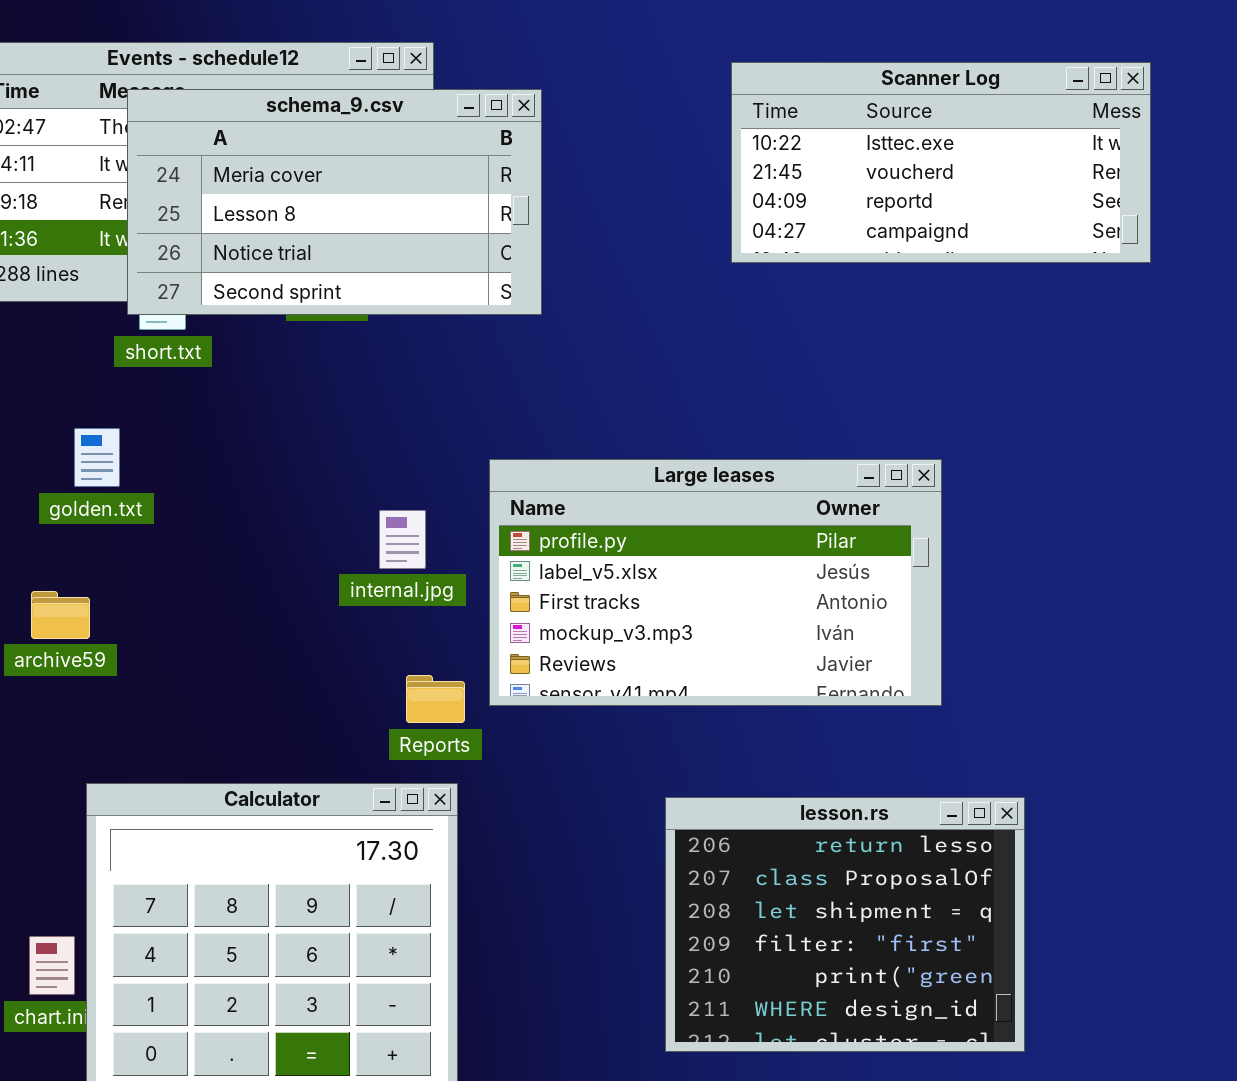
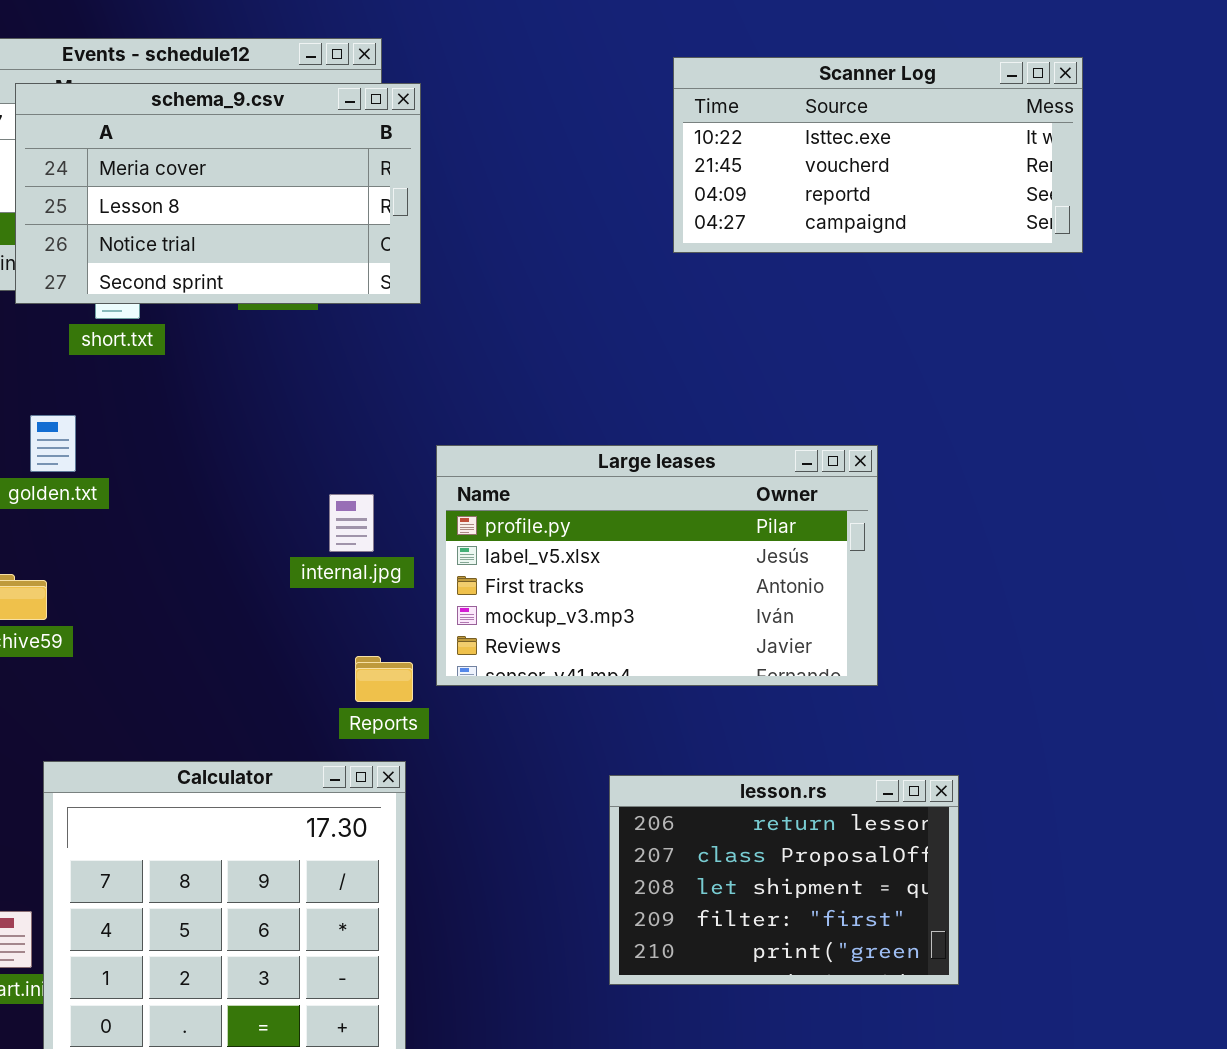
schema_9.csv: [127,89,542,315] -> [15,83,421,304], moved
lesson.rs: [665,797,1025,1052] -> [609,775,959,985], resized

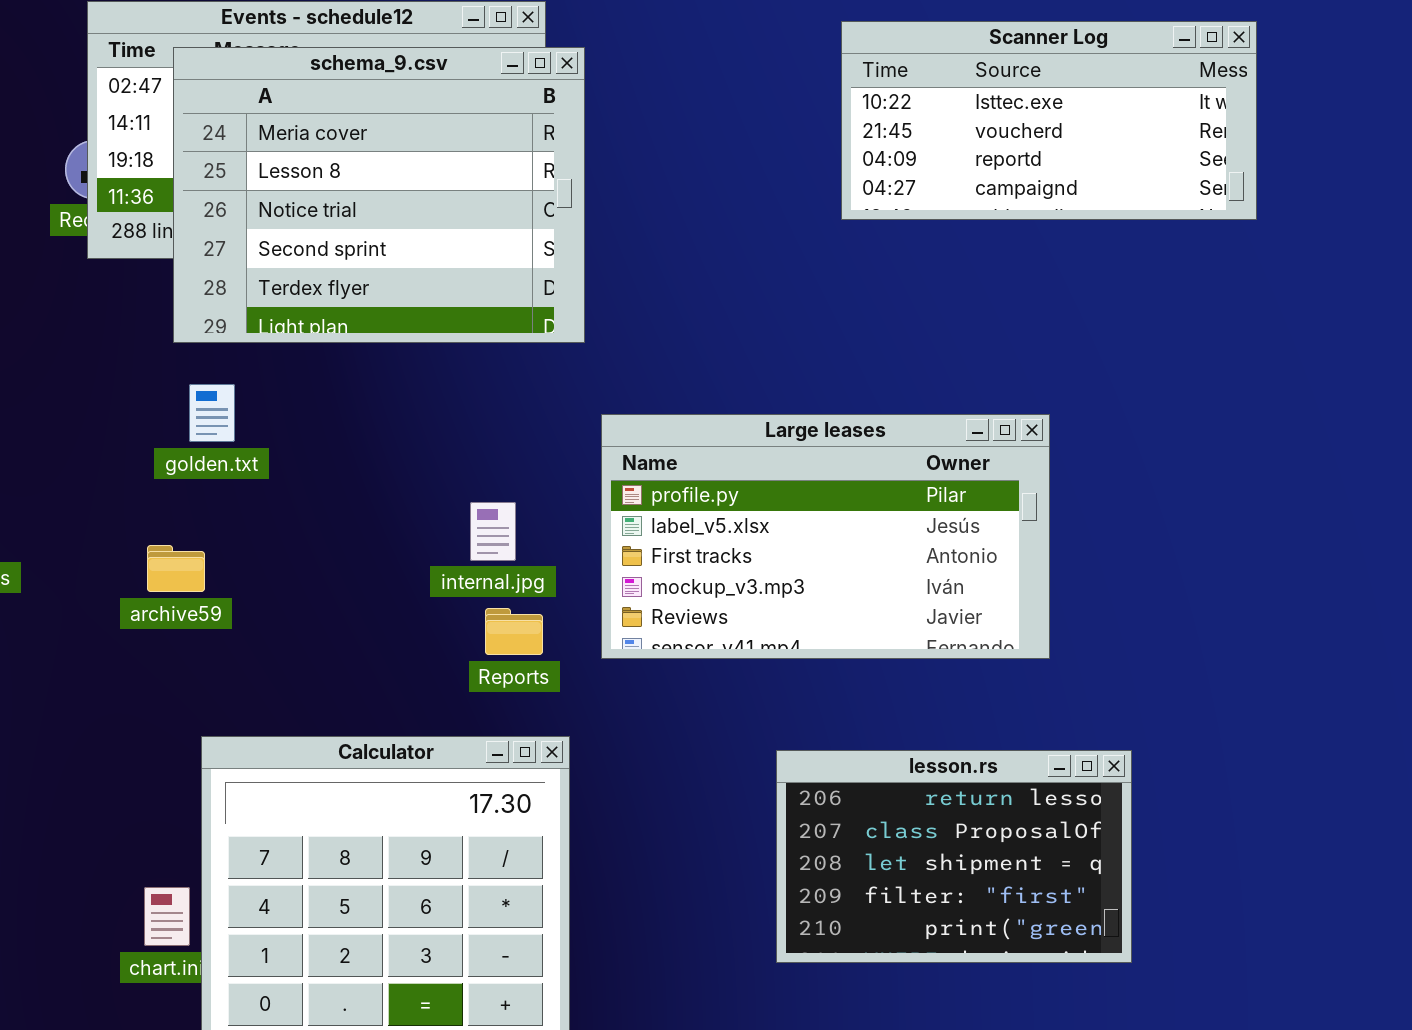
schema_9.csv: [15,83,421,304] -> [173,47,585,343], resized
internal.jpg: [329,494,374,552] -> [470,502,516,561], moved
Reports: [355,656,413,702] -> [485,608,543,655], moved

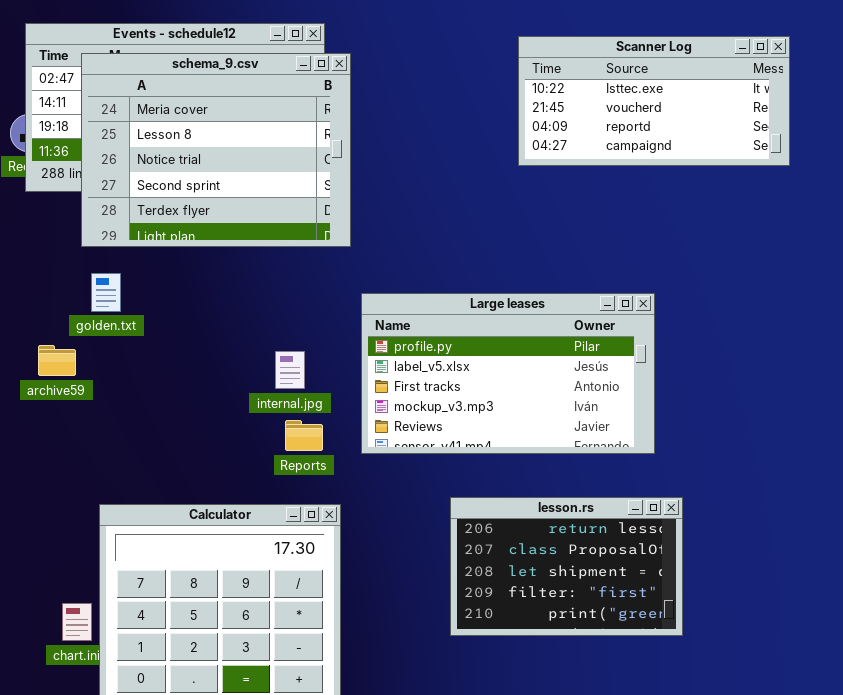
archive59: [147,545,205,592] -> [38,345,76,376], moved
lesson.rs: [776,750,1132,963] -> [450,497,683,636], moved

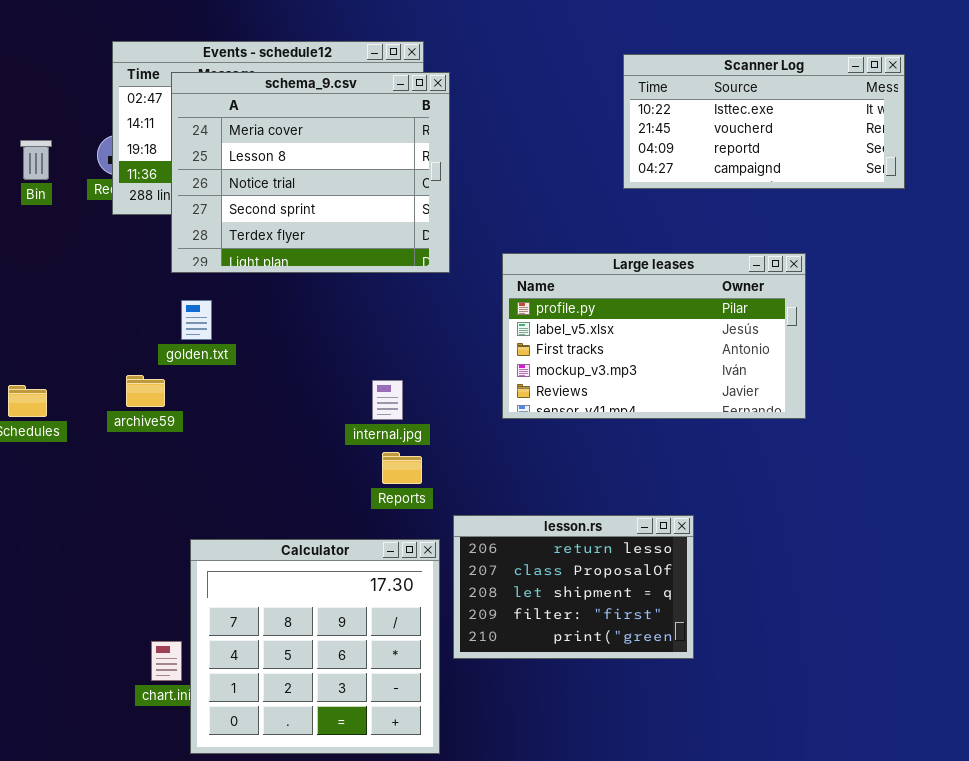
Large leases: [361,293,655,454] -> [502,253,806,419], moved
lesson.rs: [450,497,683,636] -> [453,515,694,659], moved

